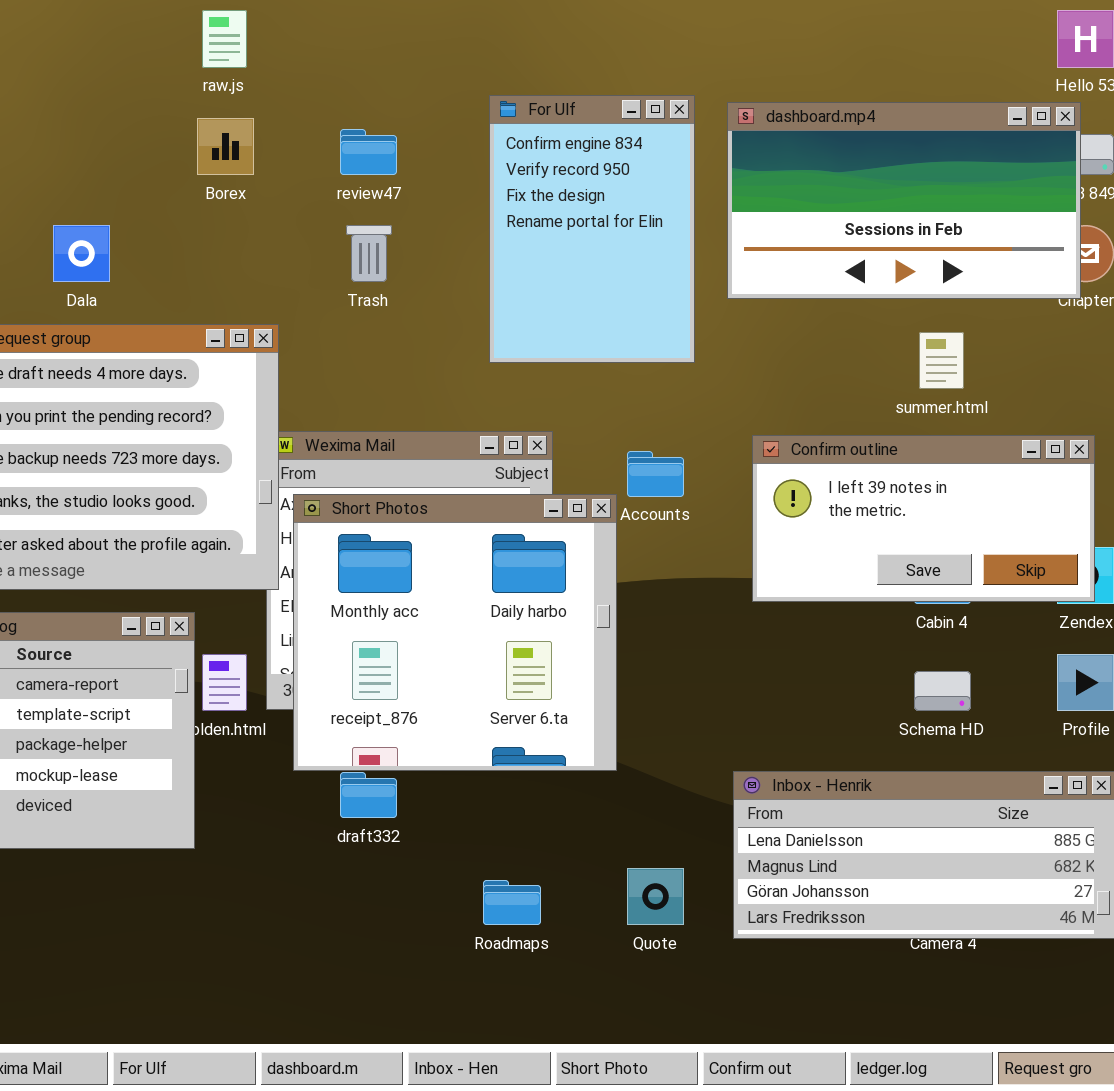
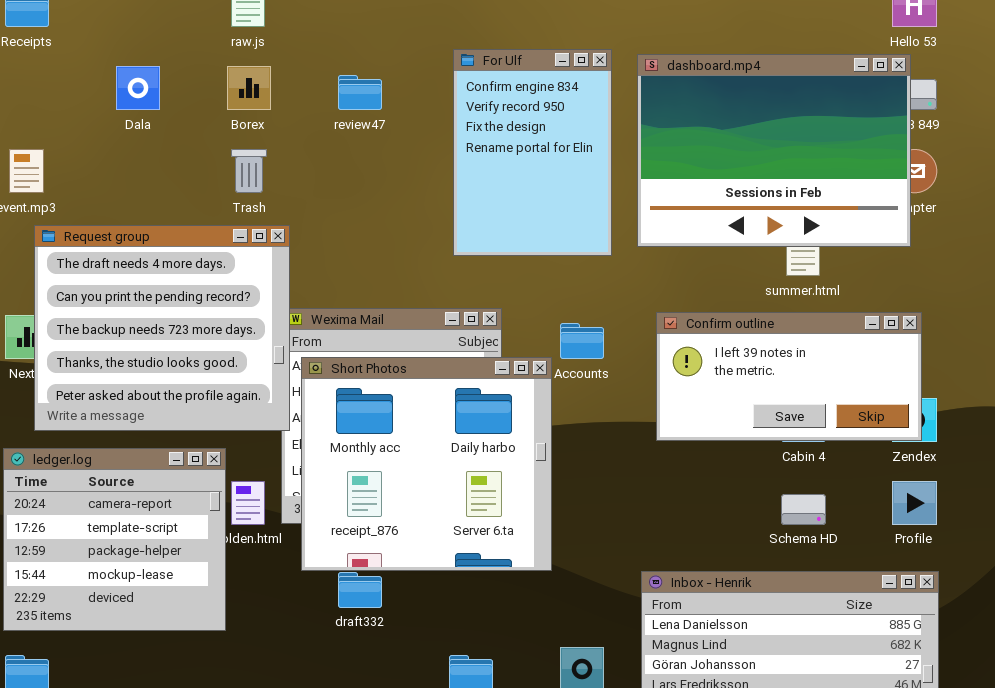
dashboard.mp4: [727,102,1081,299] -> [637,54,911,247], resized
Dala: [53,225,110,282] -> [116,66,160,110], moved
Trash: [346,225,392,282] -> [231,149,267,193], moved

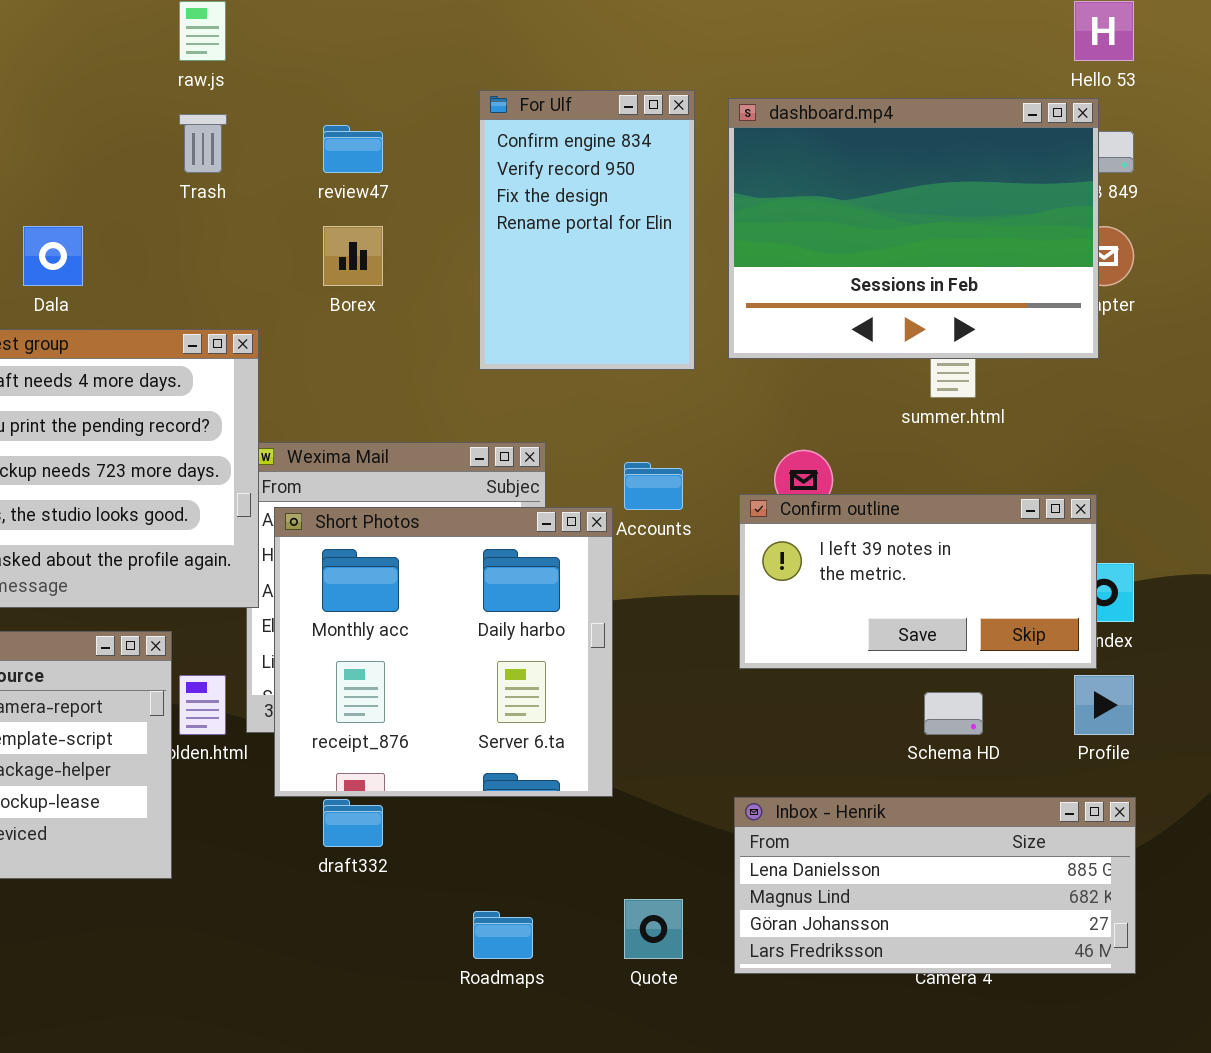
Dala: [116,66,160,110] -> [23,226,83,286], moved
Borex: [227,66,271,110] -> [323,226,383,286], moved
Trash: [231,149,267,193] -> [179,114,227,173], moved
Confirm outline: [656,312,922,441] -> [739,494,1097,669], moved

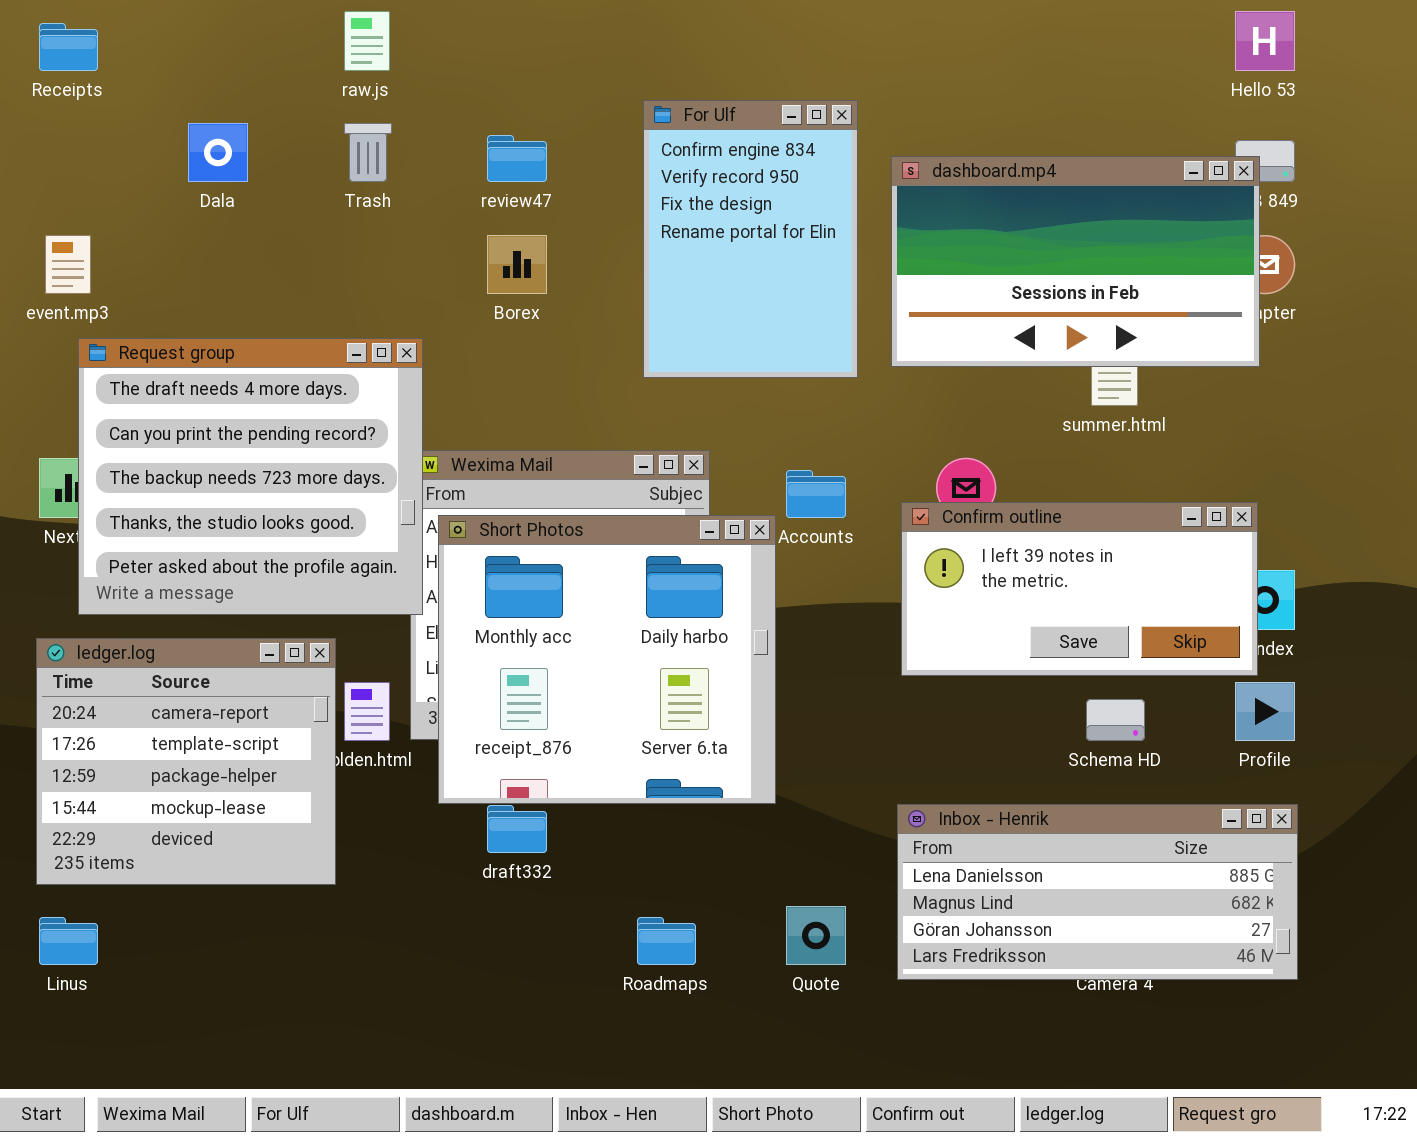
dashboard.mp4: [728,98,1099,359] -> [891,156,1260,367], resized
Dala: [23,226,83,286] -> [188,123,248,182], moved

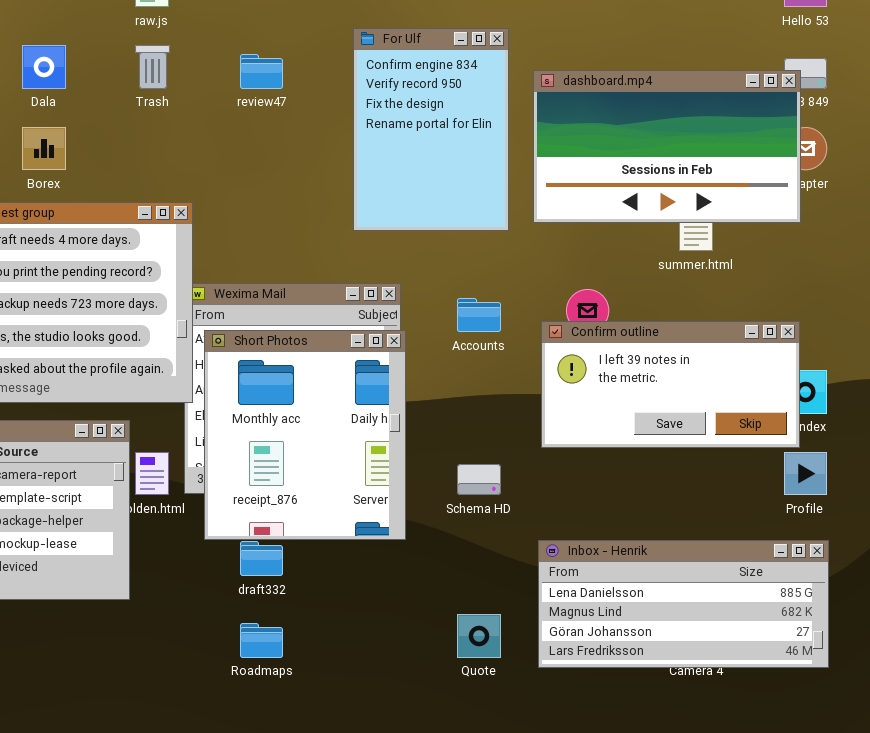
Borex: [487,235,547,294] -> [22,127,66,170], moved
Short Photos: [438,515,776,804] -> [204,330,406,540], resized
Schema HD: [1086,699,1145,741] -> [457,464,501,495], moved
Roadmaps: [637,917,696,965] -> [240,623,283,658], moved

